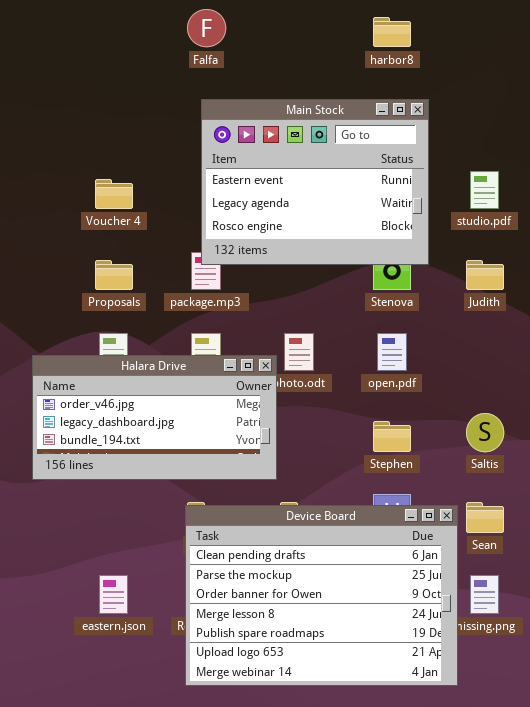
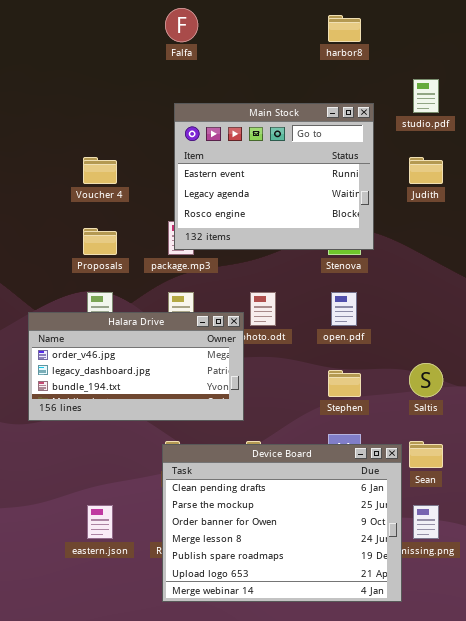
Main Stock: [201,99,429,265] -> [174,103,374,250], moved
studio.pdf: [470,171,499,209] -> [413,79,439,113], moved
Judith: [466,260,504,290] -> [409,157,443,184], moved

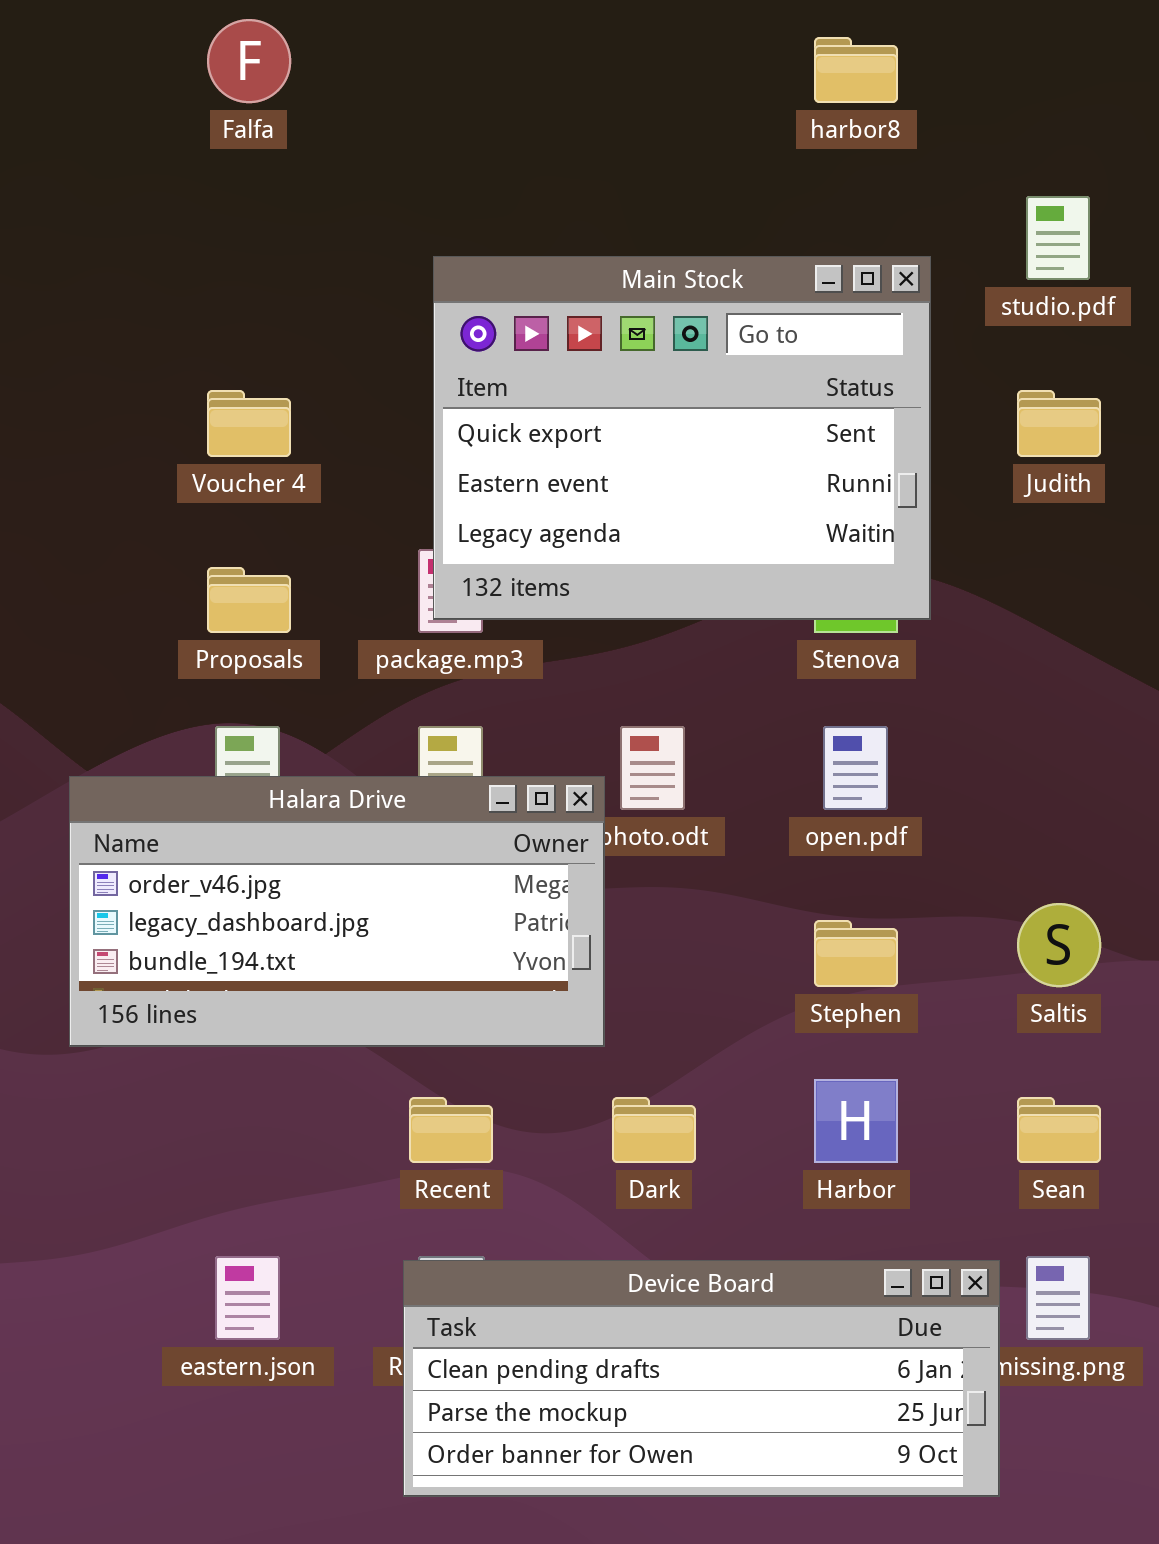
Falfa: [165,8,198,42] -> [207,19,291,103], moved
Main Stock: [174,103,374,250] -> [433,256,931,620], scrolled up 1 row
Device Board: [162,444,402,602] -> [403,1260,1000,1497], resized

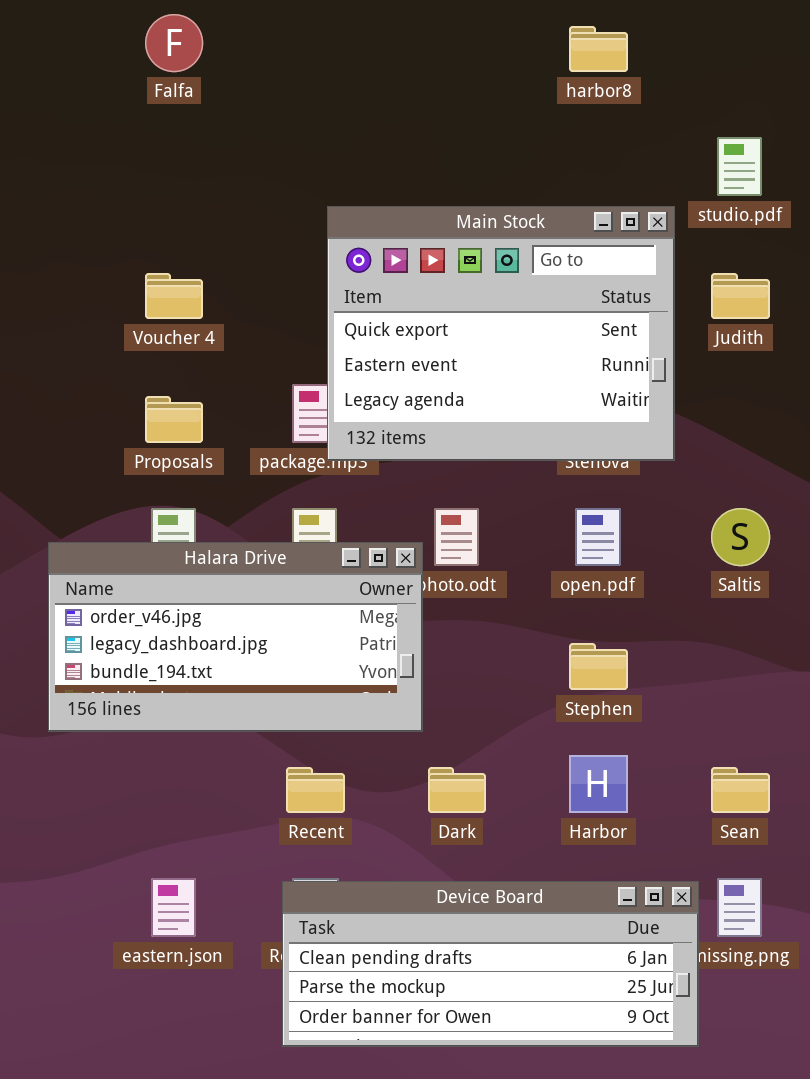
Main Stock: [433,256,931,620] -> [327,206,675,461], moved
Saltis: [1017,903,1101,987] -> [711,508,770,566], moved

